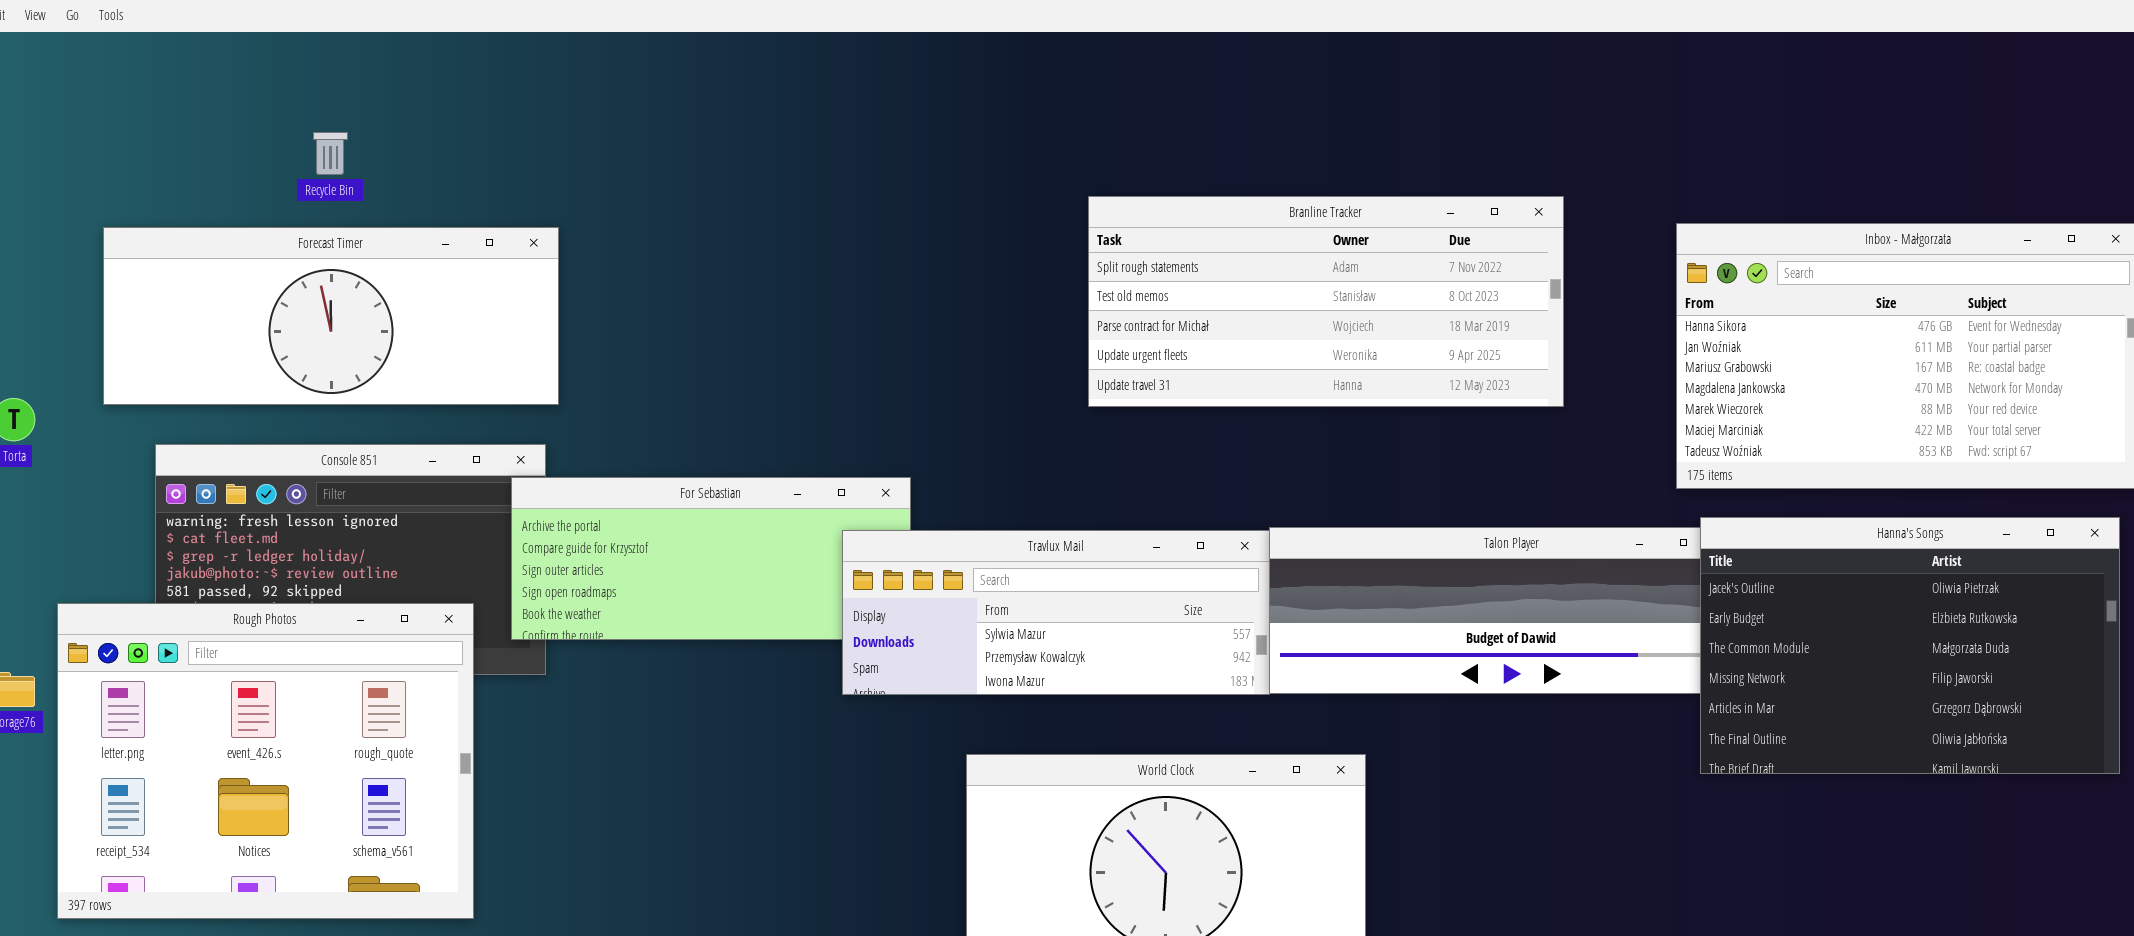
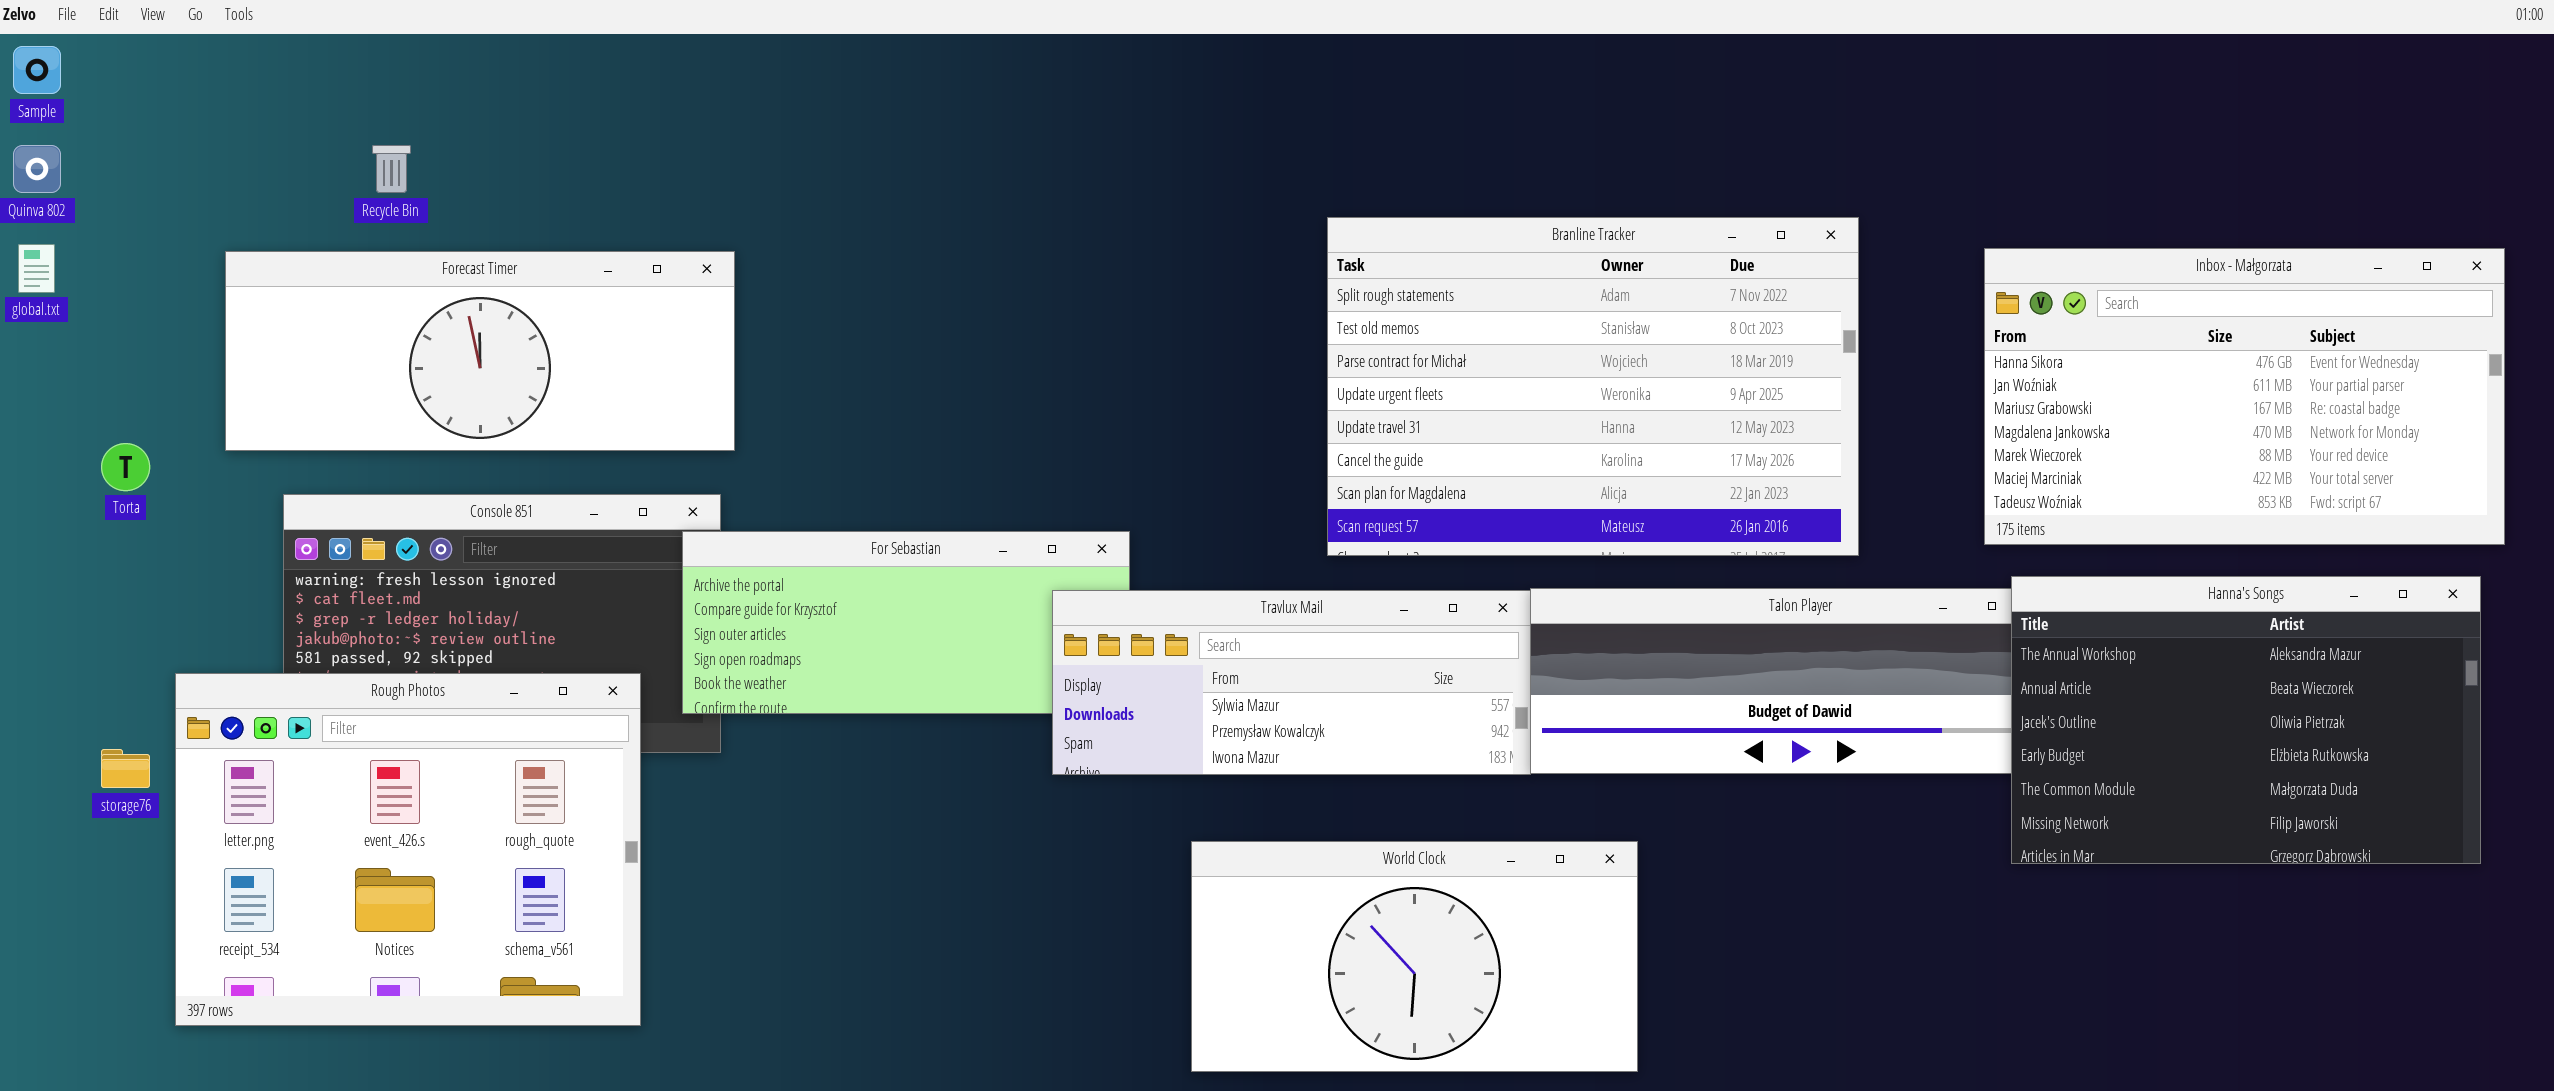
Recycle Bin: [313,132,348,175] -> [372,145,411,193], moved
Branline Tracker: [1088,196,1564,407] -> [1327,217,1859,556], resized
Hanna's Songs: [1700,517,2120,774] -> [2011,576,2481,864], scrolled up 2 rows

